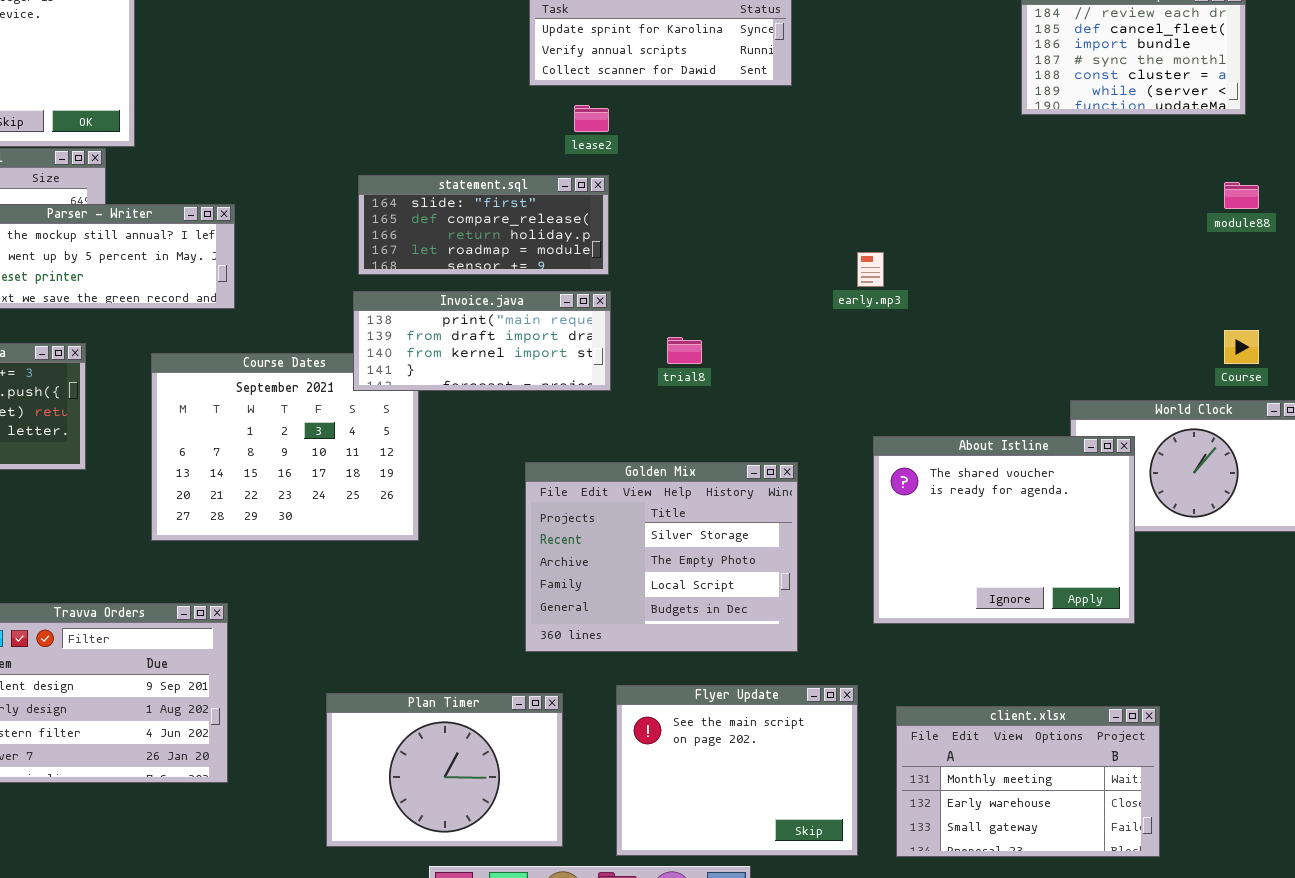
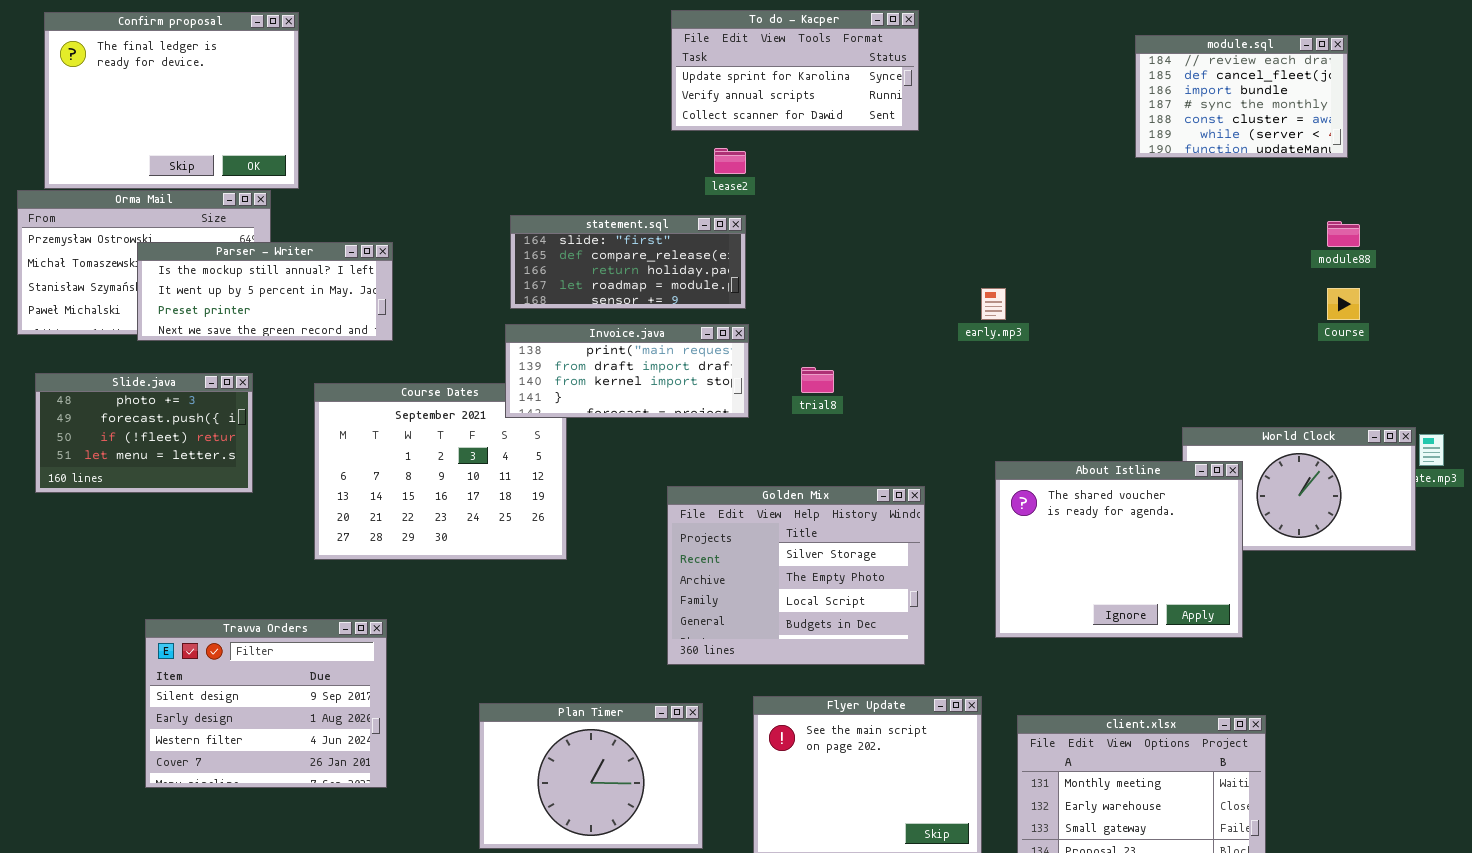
Course: [1224,330,1259,364] -> [1327,288,1360,320], moved

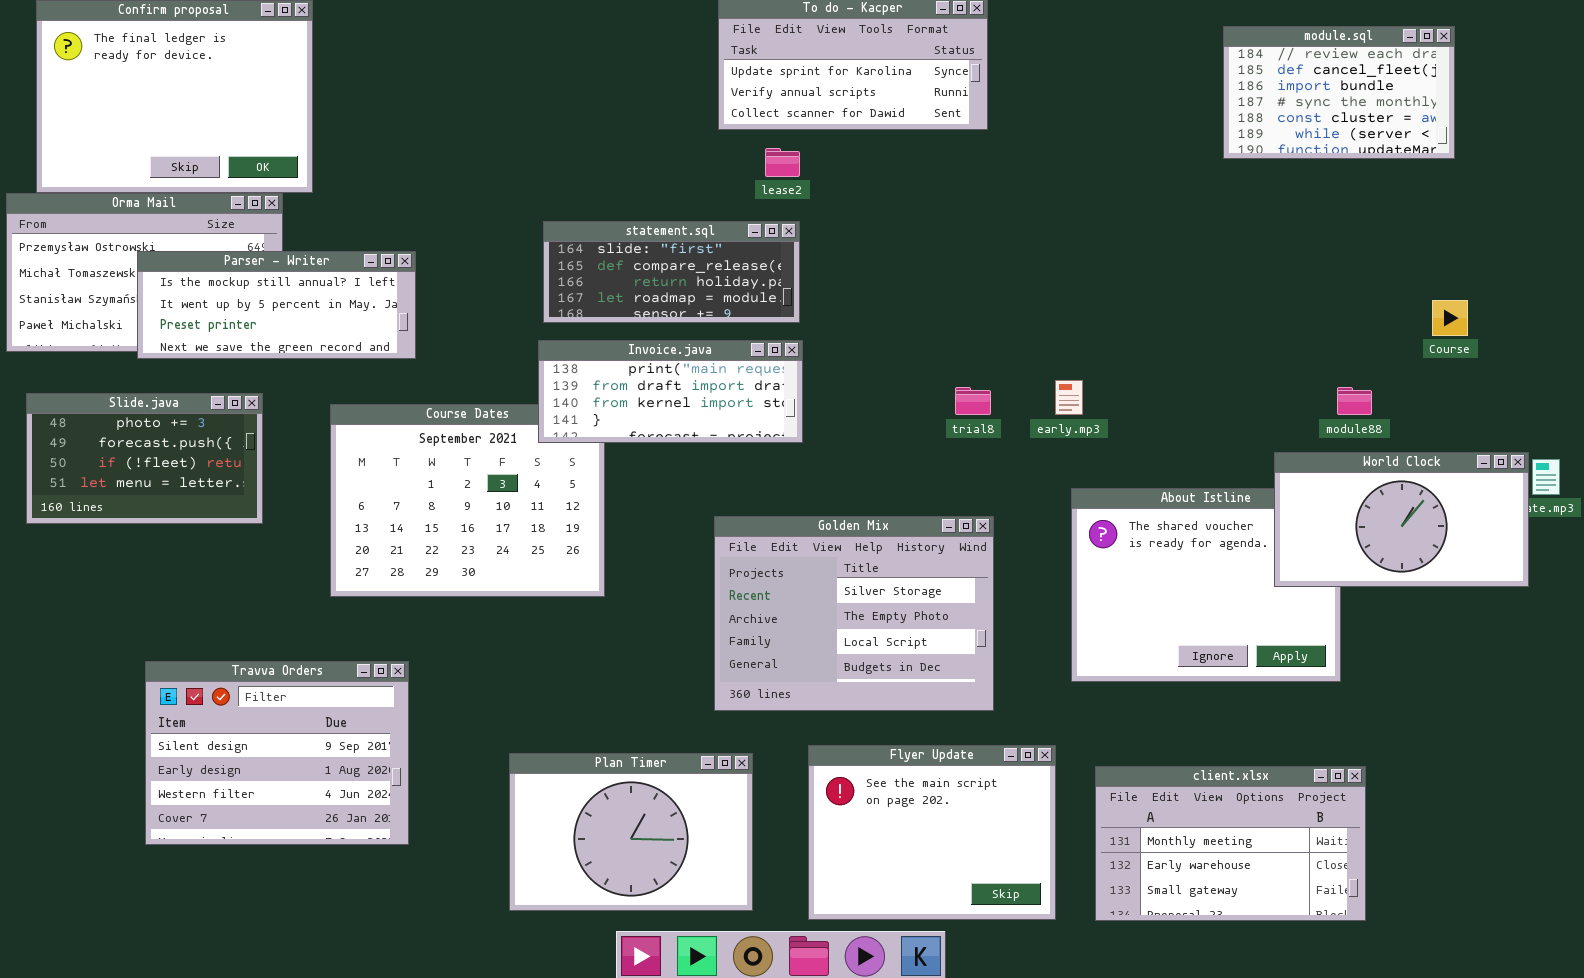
module88: [1327,221,1360,247] -> [1337,387,1372,415], moved
early.mp3: [981,288,1006,320] -> [1055,380,1083,415], moved
trial8: [801,367,834,393] -> [955,387,991,415], moved
World Clock: [1182,427,1416,551] -> [1274,452,1529,587], raised

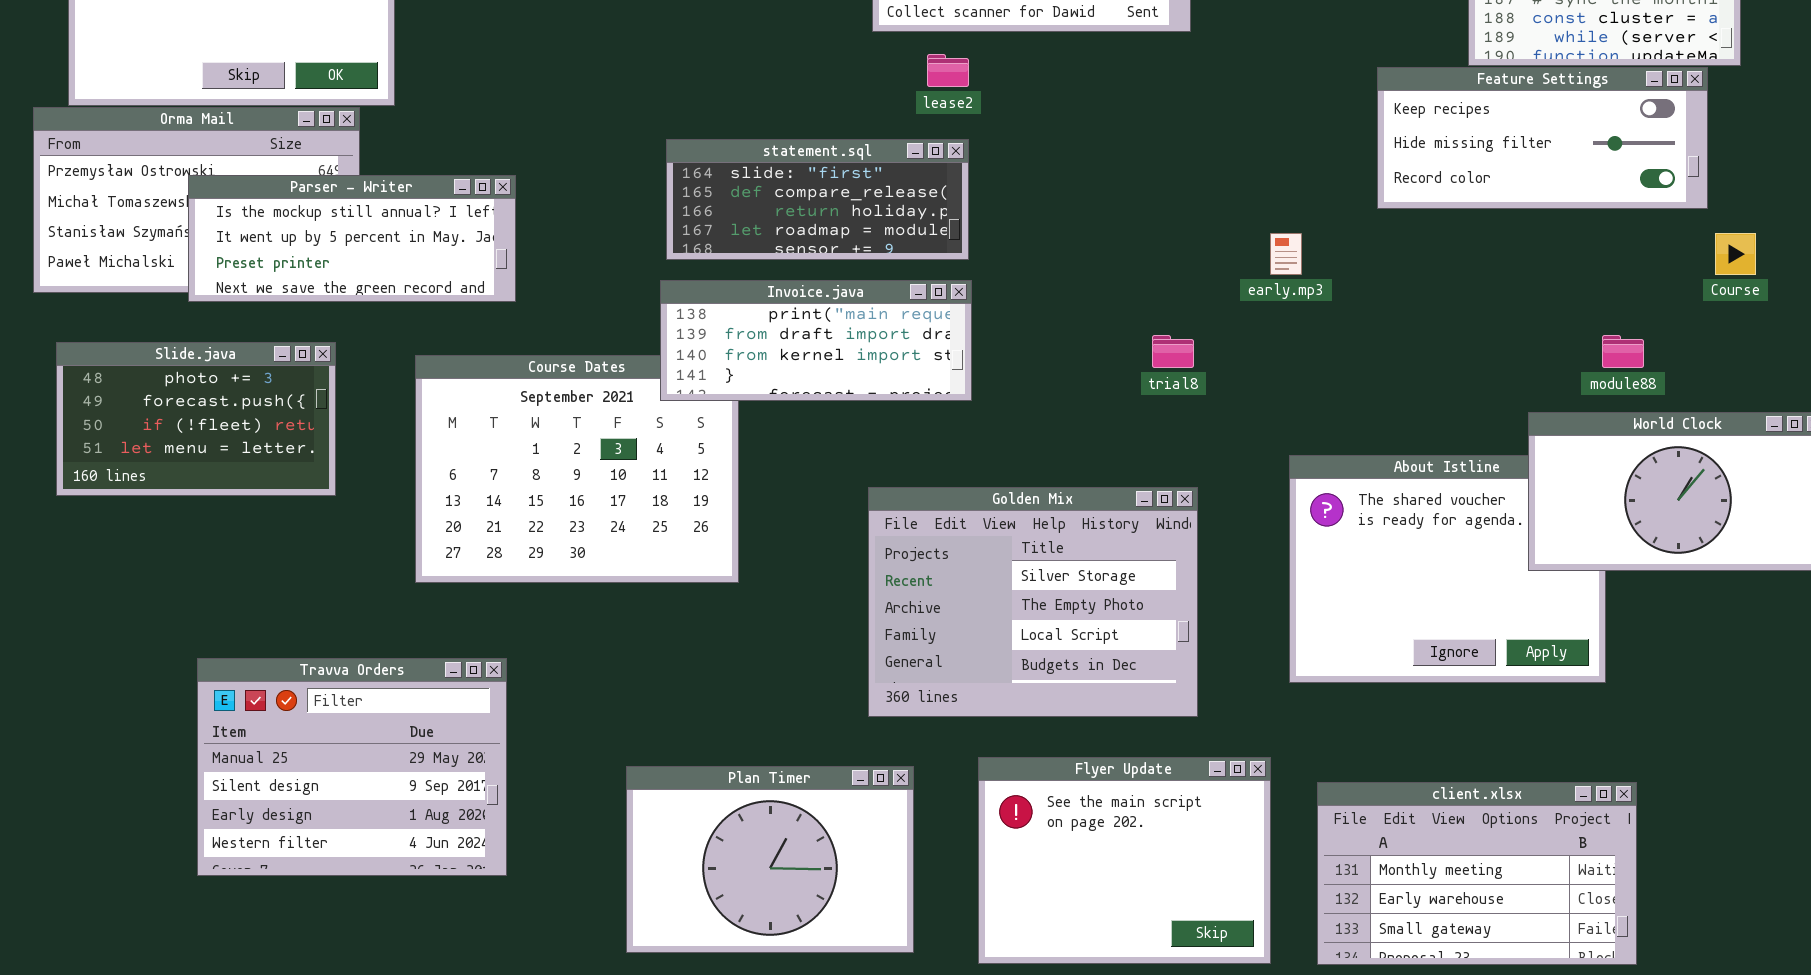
Feature Settings: none -> [1377,67,1708,209], opened
early.mp3: [1055,380,1083,415] -> [1270,233,1302,275], moved
Travva Orders: [145,661,409,845] -> [197,658,507,876], scrolled up 1 row

